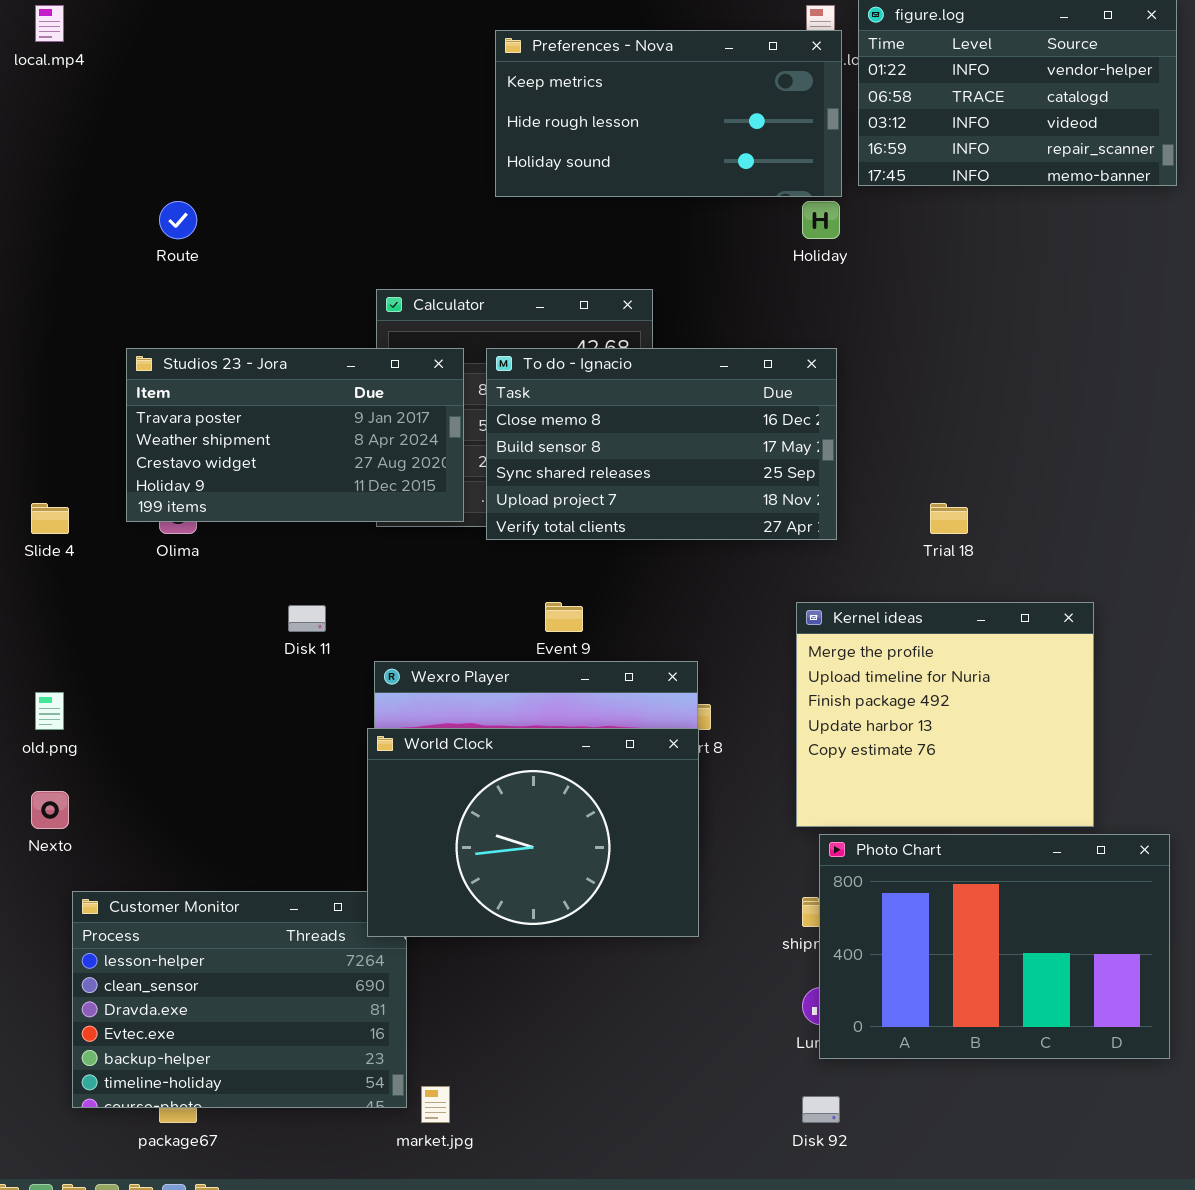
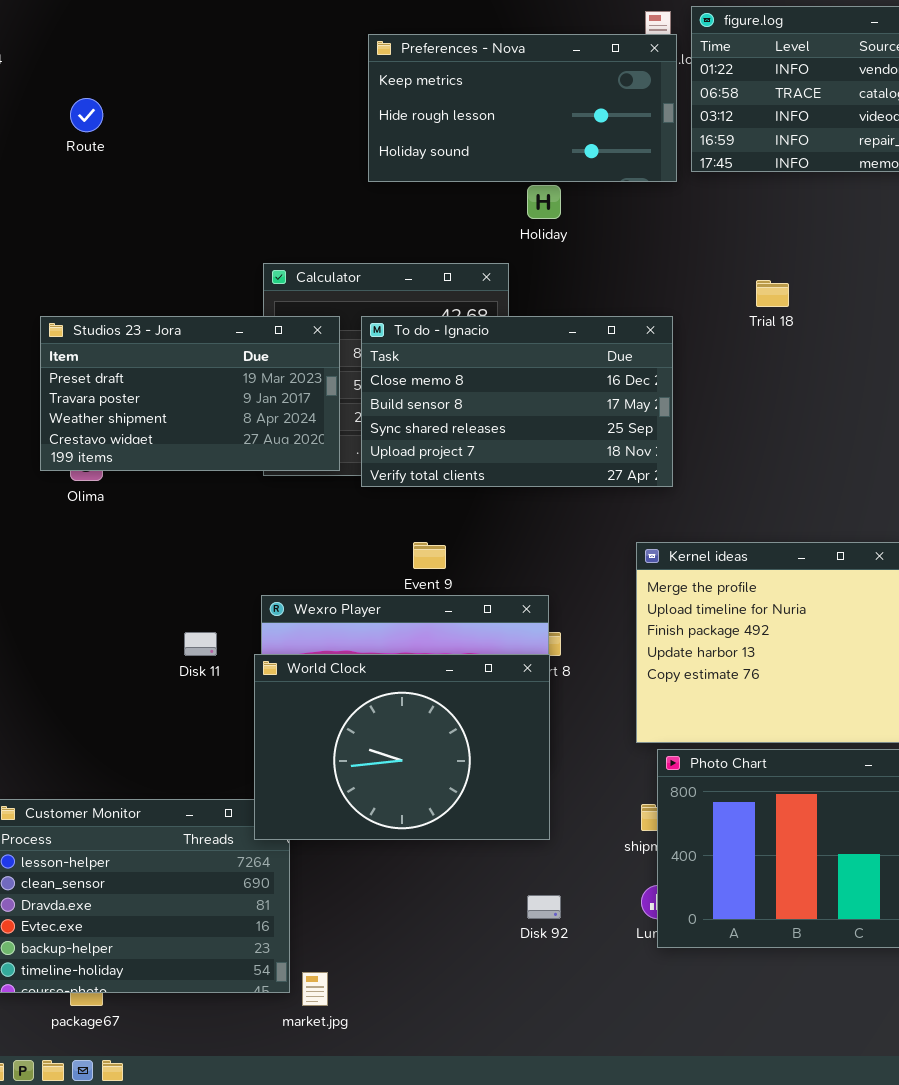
Route: [159,201,197,239] -> [70,98,103,132], moved
Holiday: [802,201,840,239] -> [527,185,561,219], moved
Studios 23 - Jora: [126,348,464,522] -> [40,316,340,471], scrolled up 1 row
Trial 18: [930,503,968,534] -> [756,280,789,307], moved
Disk 11: [288,605,326,632] -> [184,632,217,656], moved
Disk 92: [802,1096,840,1123] -> [527,895,561,919], moved

